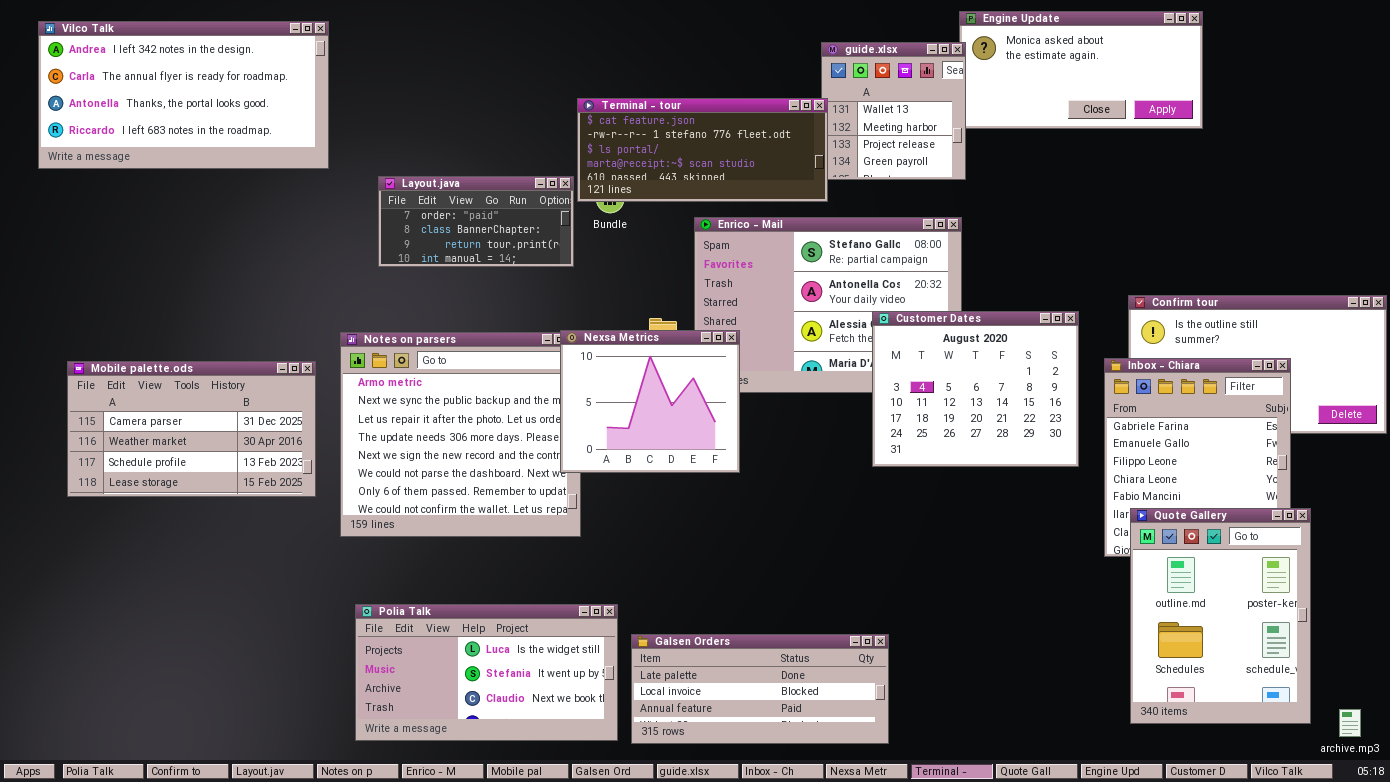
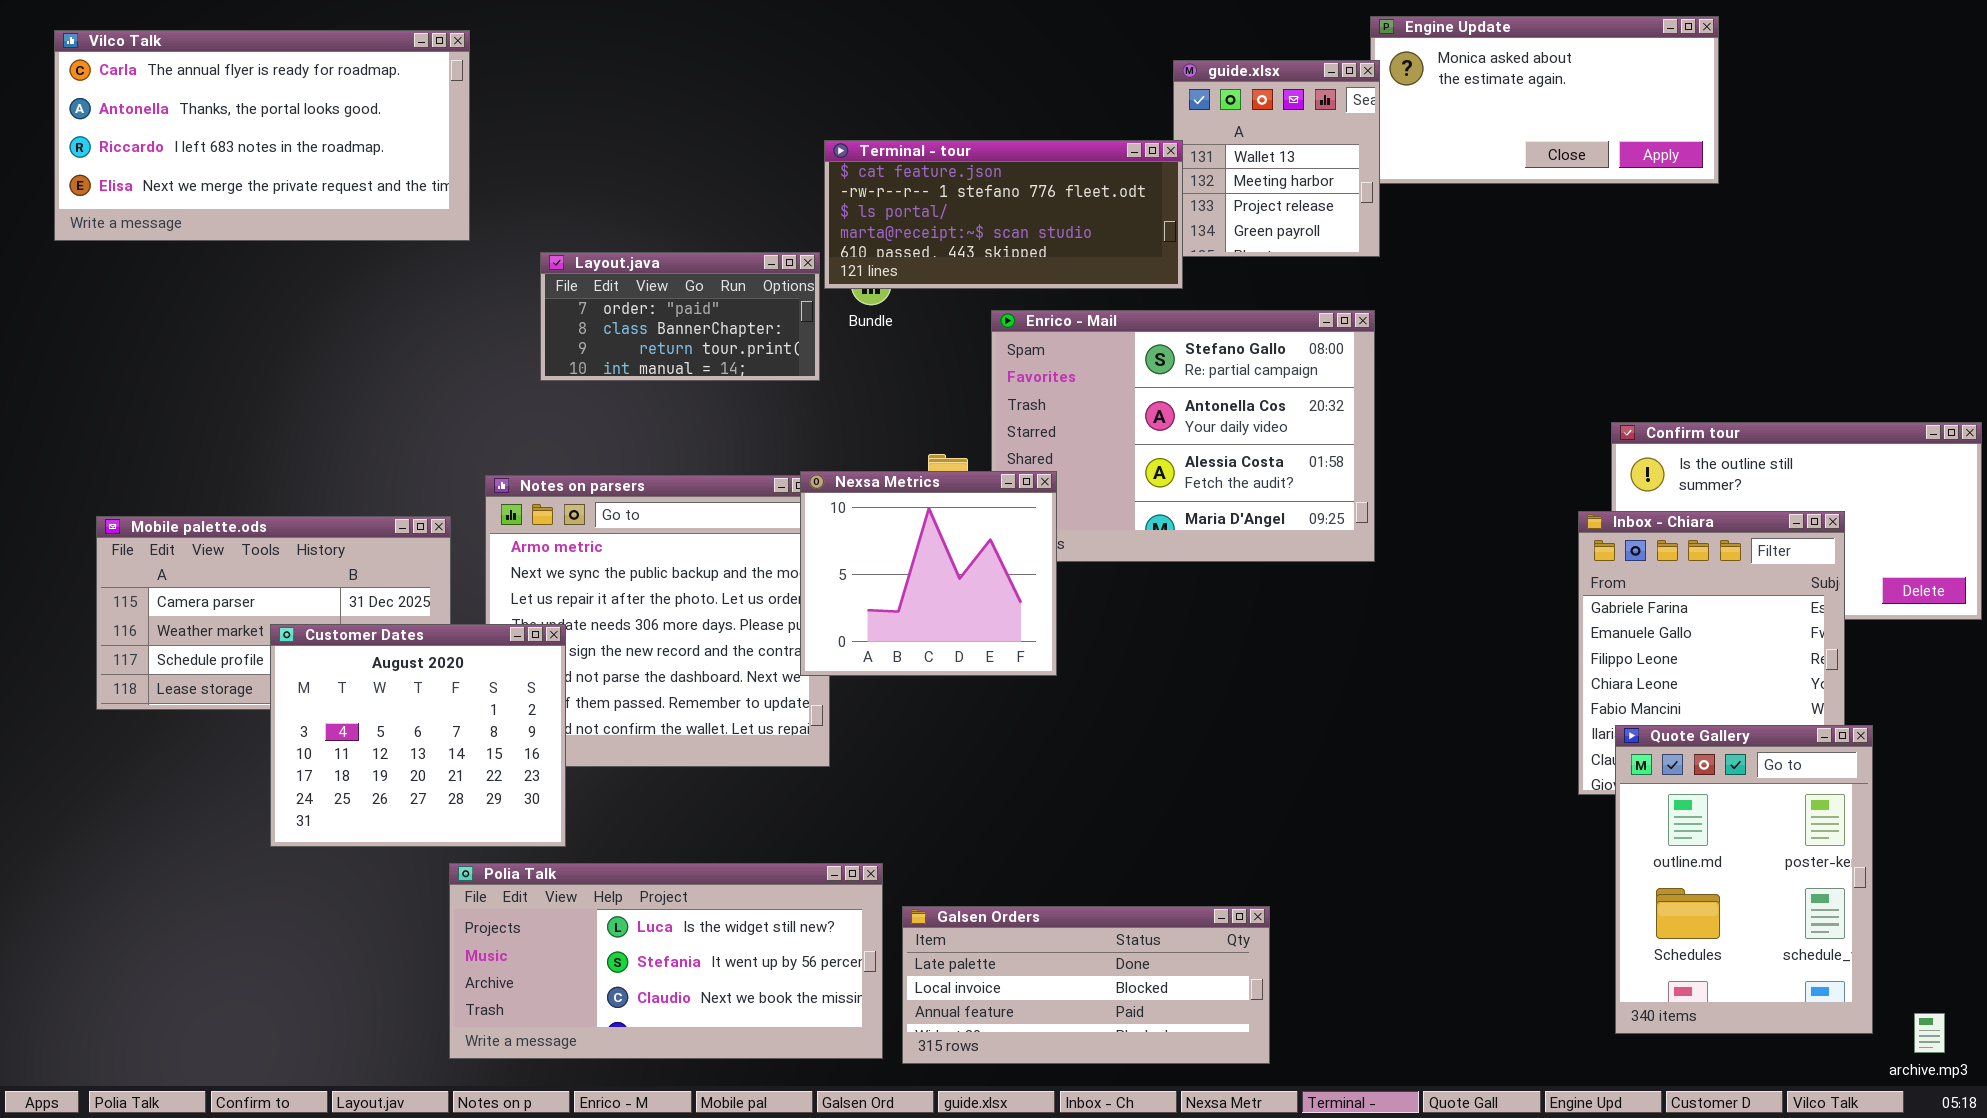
Vilco Talk: [38,21,329,169] -> [54,30,470,241], scrolled down 1 row
Customer Dates: [872,311,1079,467] -> [270,624,566,847], moved
Polia Talk: [355,604,618,741] -> [449,863,883,1059], resized

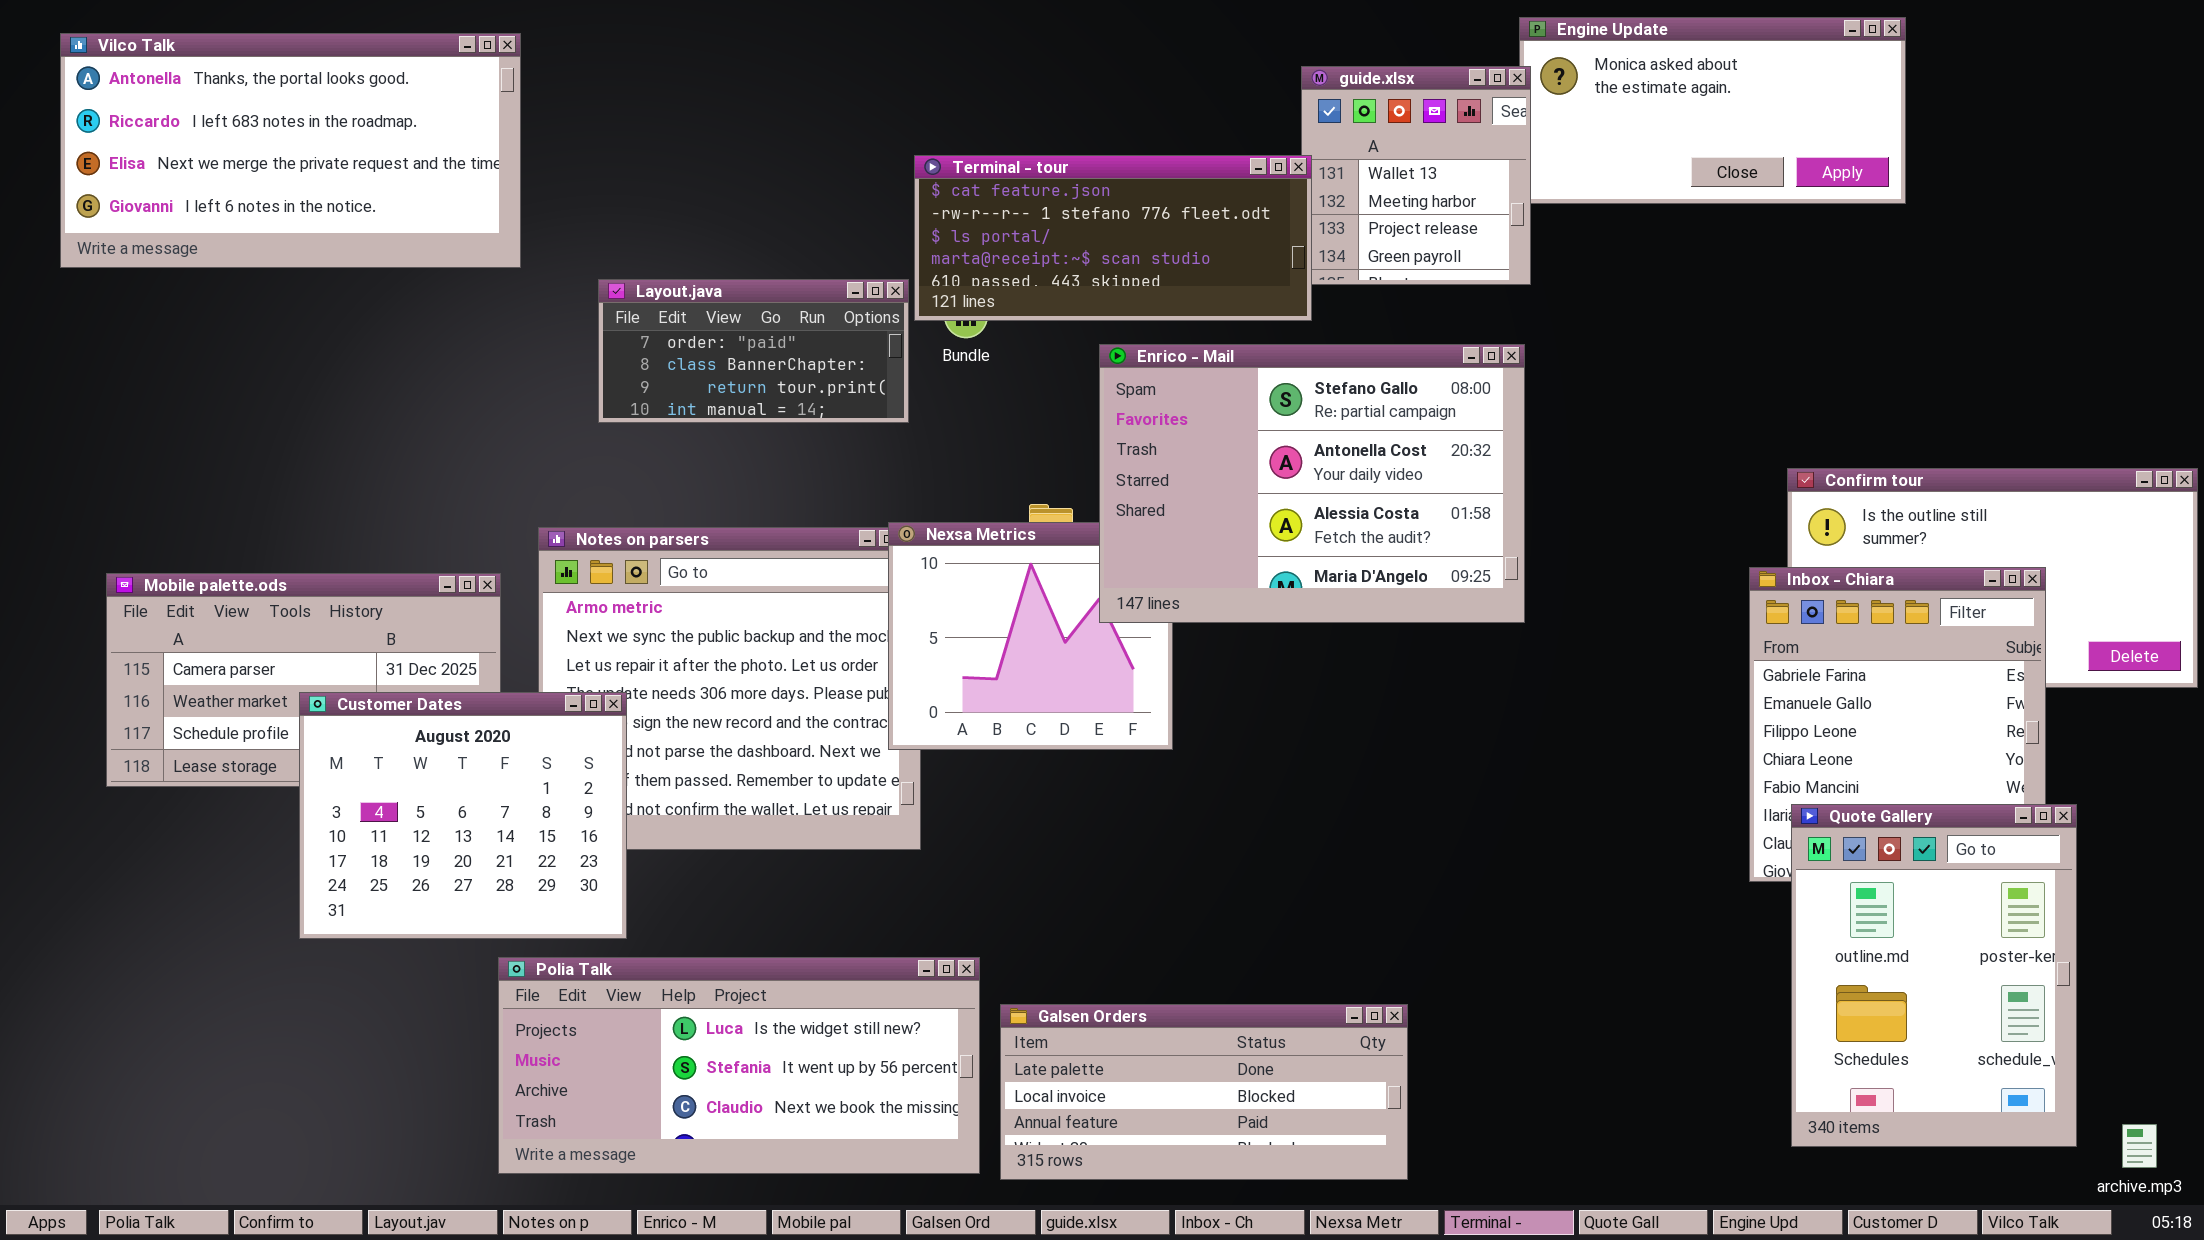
Vilco Talk: [54,30,470,241] -> [60,33,521,268], scrolled down 1 row
Enrico - Mail: [991,310,1375,562] -> [1099,344,1525,623], raised

